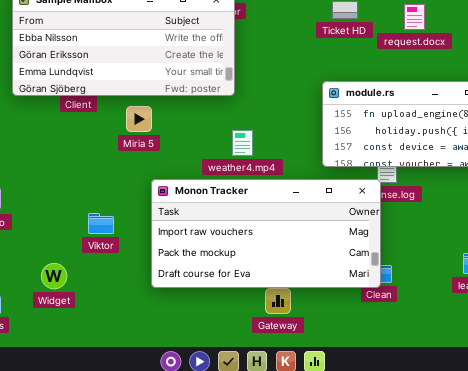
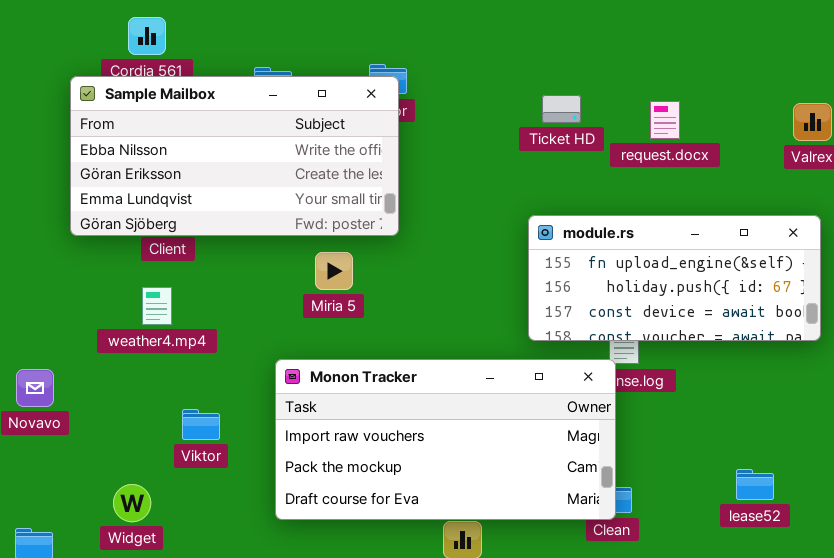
Miria 5: [126,106,152,132] -> [315,252,353,290], moved
weather4.mp4: [232,130,253,156] -> [142,287,172,325], moved

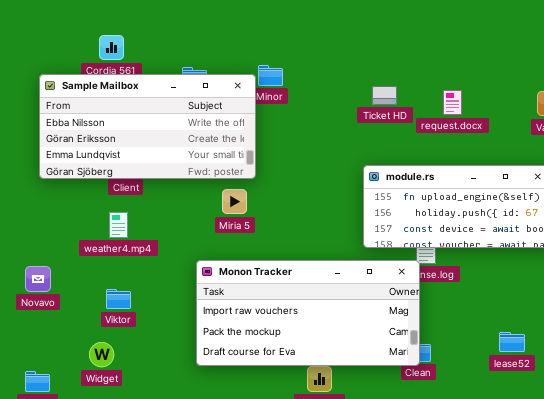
Sample Mailbox: [70,76,399,236] -> [39,74,256,179], moved
Viktor: [182,409,220,440] -> [106,289,131,309], moved

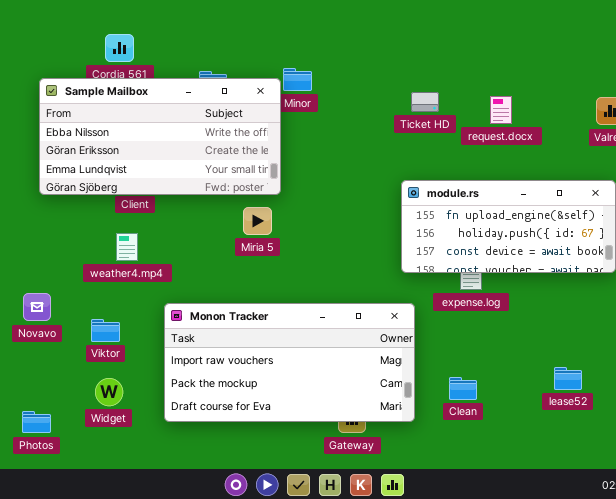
Monon Tracker: [196,260,420,366] -> [164,303,415,422], moved
Viktor: [106,289,131,309] -> [91,319,120,342], moved

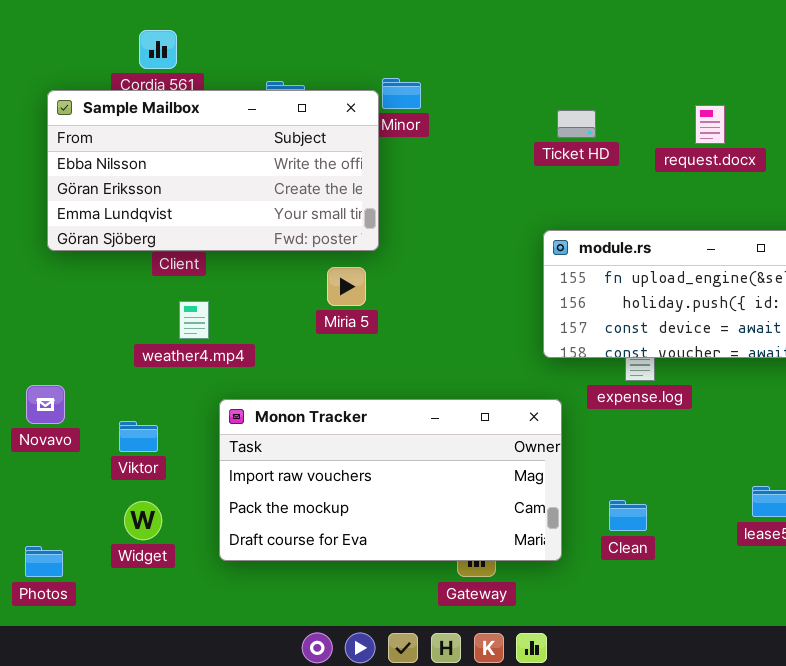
request.docx: [490,96,512,124] -> [695,105,725,144], moved
weather4.mp4: [116,233,138,261] -> [179,301,209,339], moved

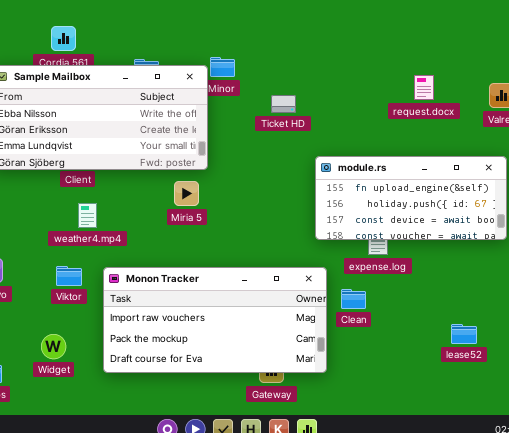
Ticket HD: [557,110,596,138] -> [271,95,296,113], moved
Viktor: [119,421,158,452] -> [56,266,82,286], moved
Clean: [609,500,647,531] -> [341,289,366,309], moved

